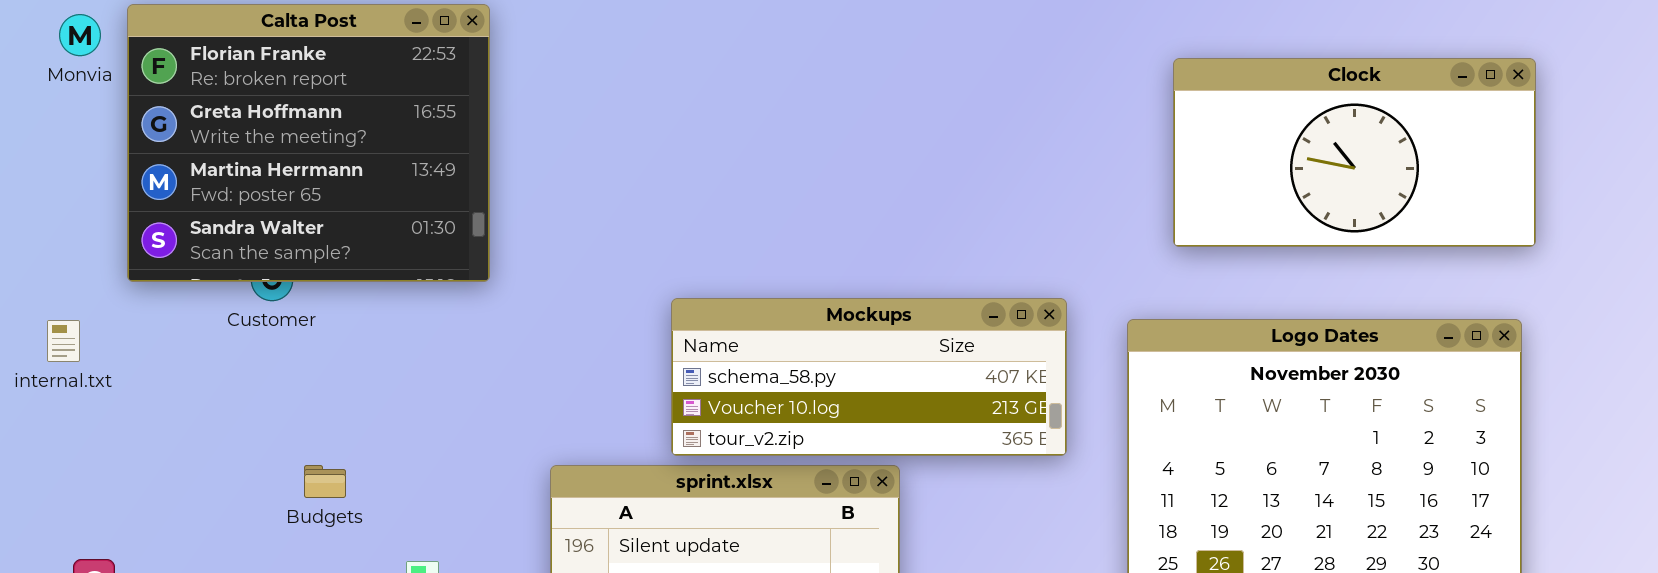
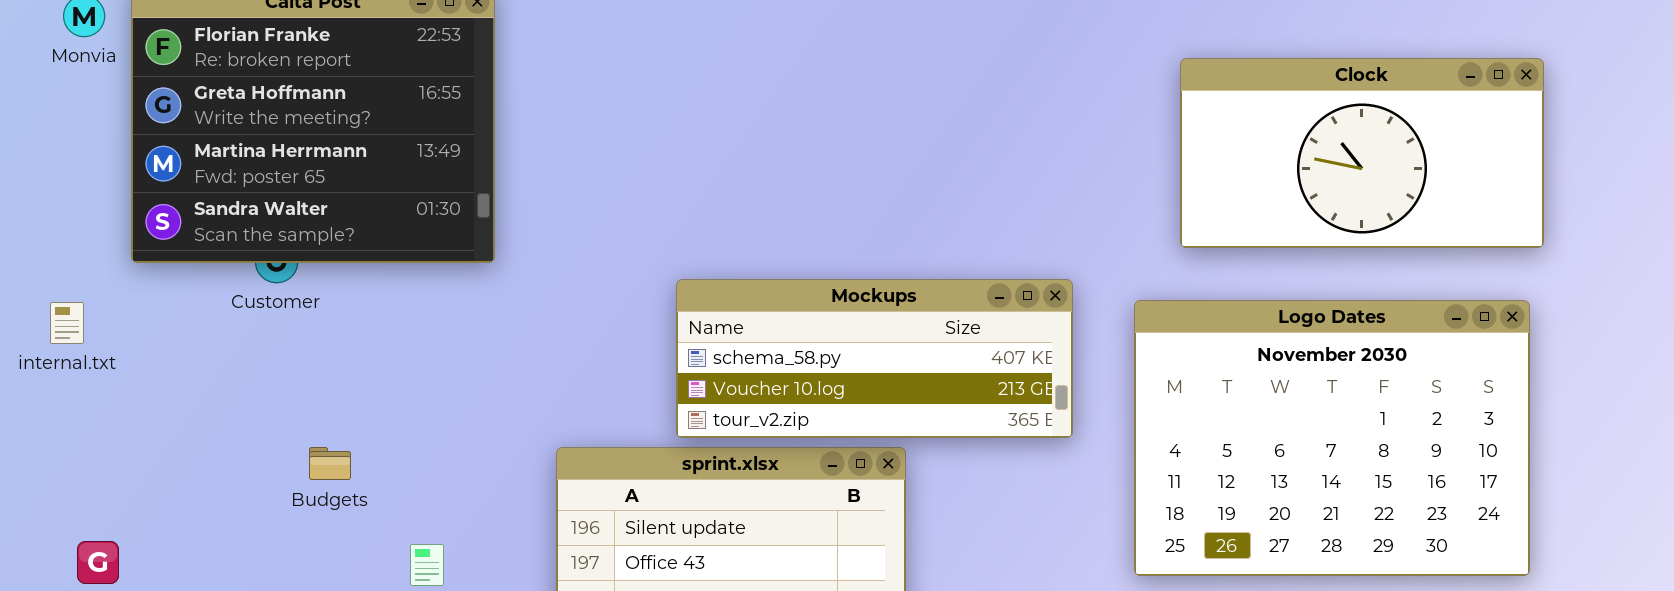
Clock: [1173,58,1536,247] -> [1180,58,1544,248], moved

